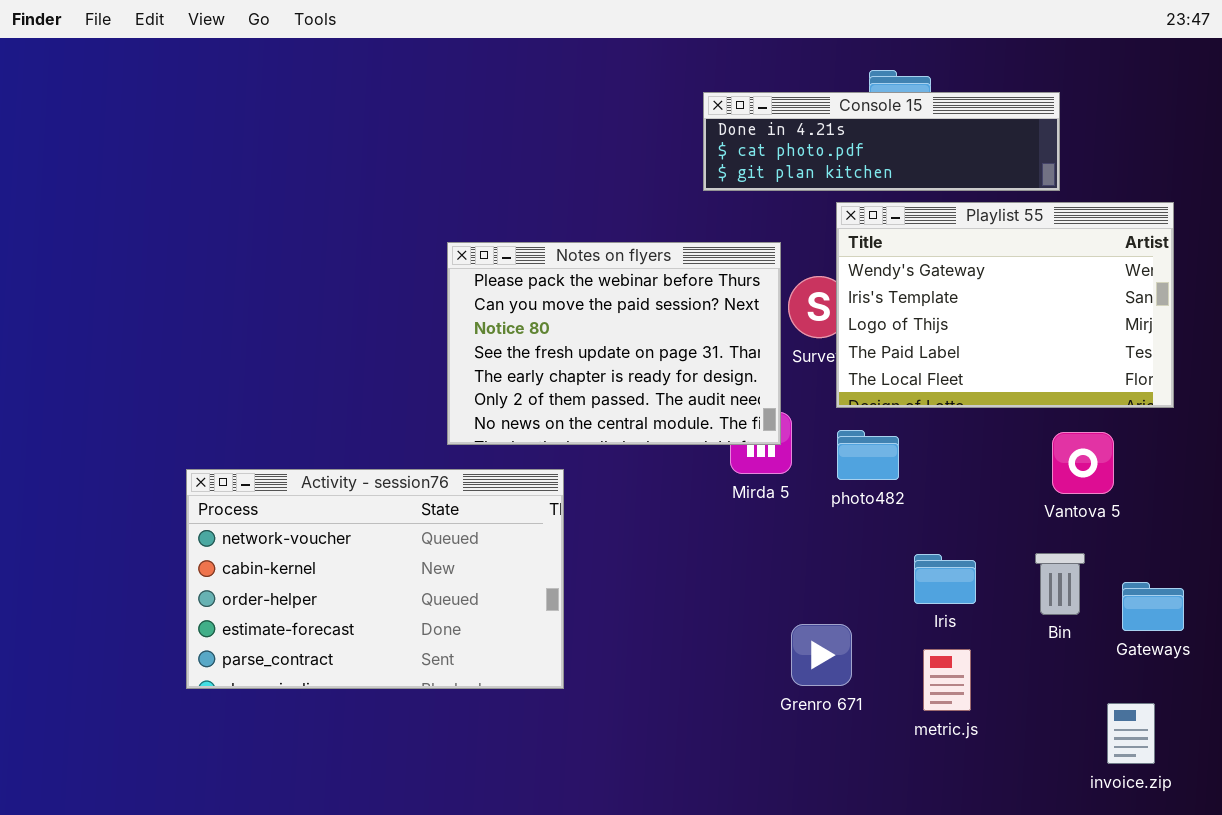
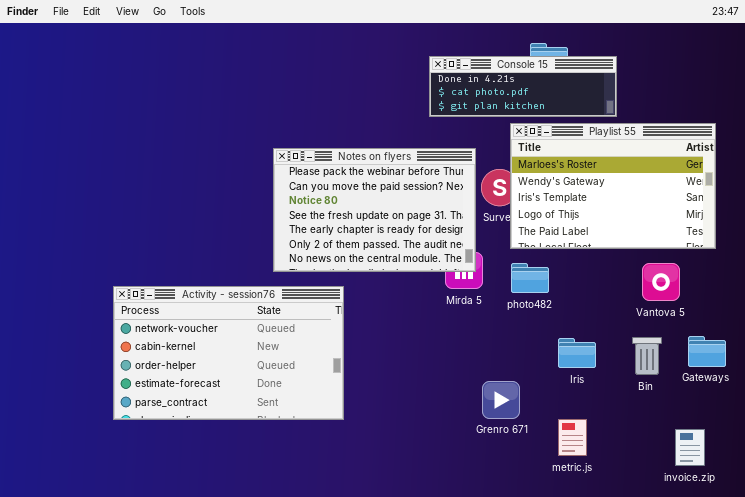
Console 15: [703,92,1060,191] -> [429,56,617,117], resized
Playlist 55: [836,202,1174,408] -> [510,123,716,249], scrolled up 1 row
Gateways: [1122,582,1184,631] -> [688,336,726,367], moved
metric.js: [923,649,971,711] -> [558,419,587,456], moved

